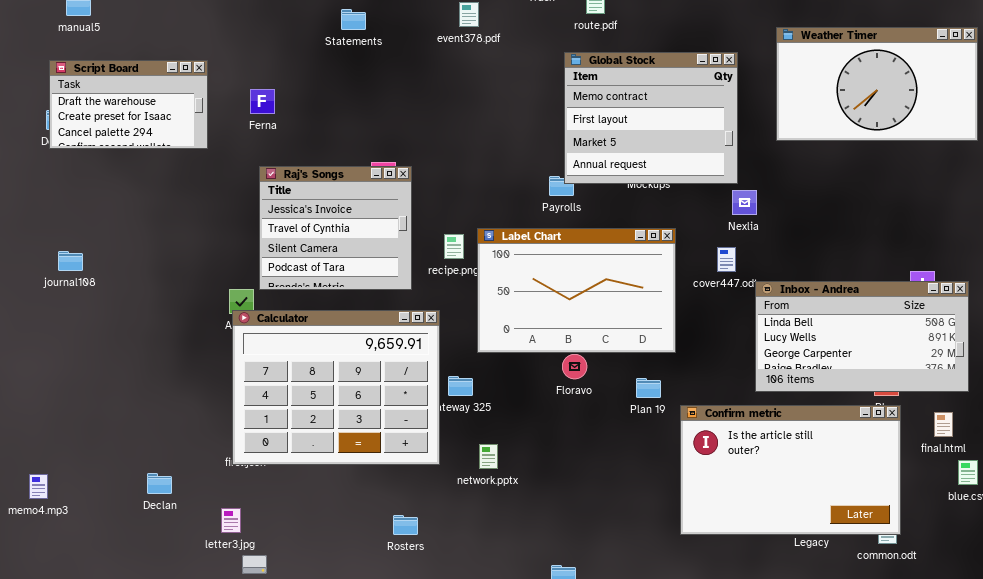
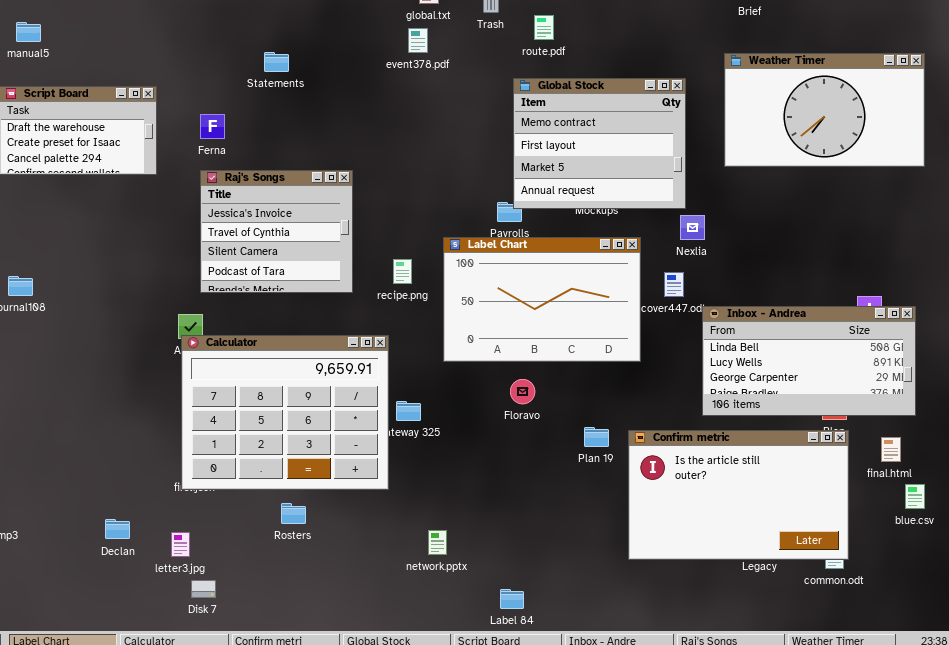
Statements: [341,9,366,30] -> [264,52,289,72], moved
Raj's Songs: [259,166,412,290] -> [200,170,353,293], moved
Label Chart: [477,228,676,353] -> [443,237,641,362], moved
Plan 19: [636,378,661,398] -> [584,427,609,447], moved
network.pptx: [479,444,498,469] -> [428,530,447,555], moved
Declan: [147,473,172,494] -> [105,519,130,539], moved
Rosters: [393,515,418,535] -> [281,503,306,524], moved

